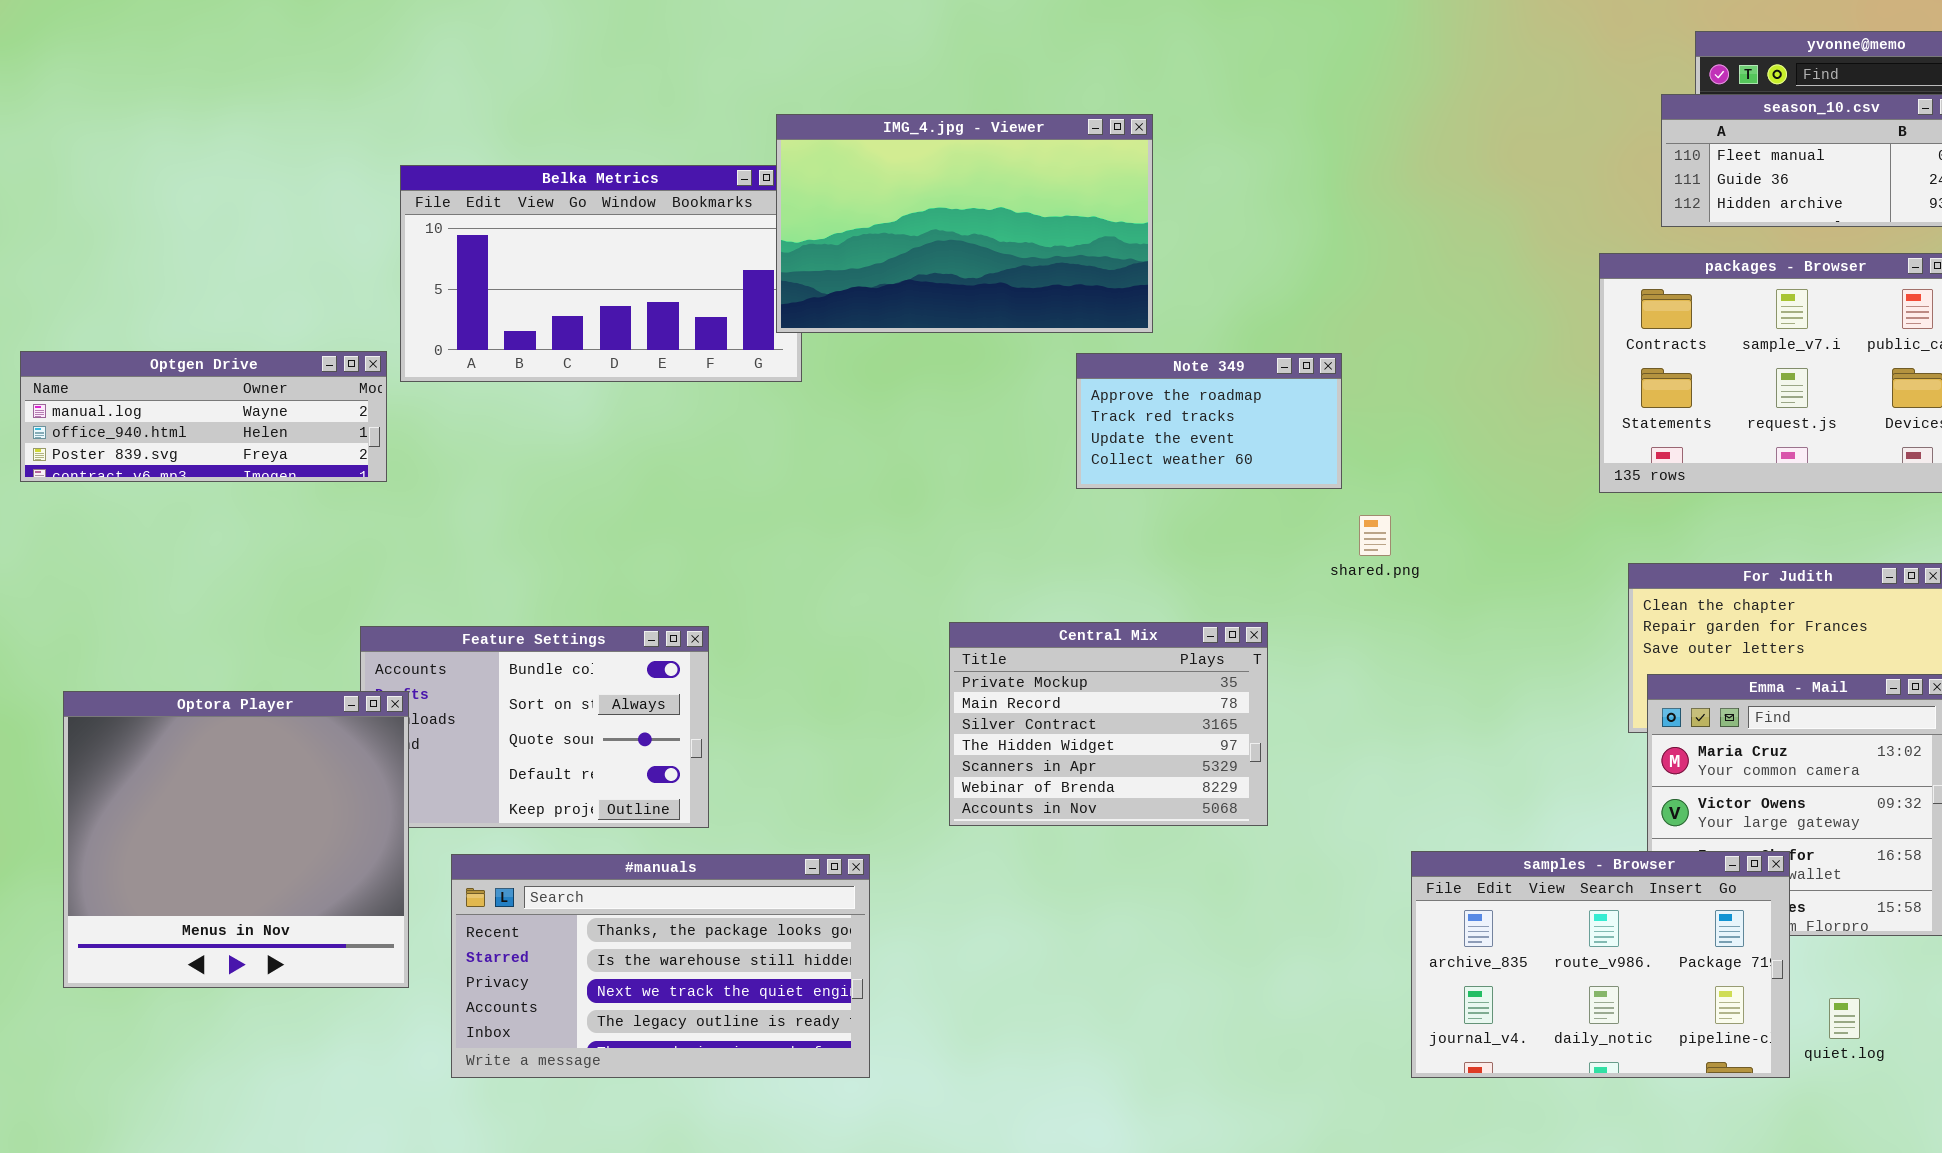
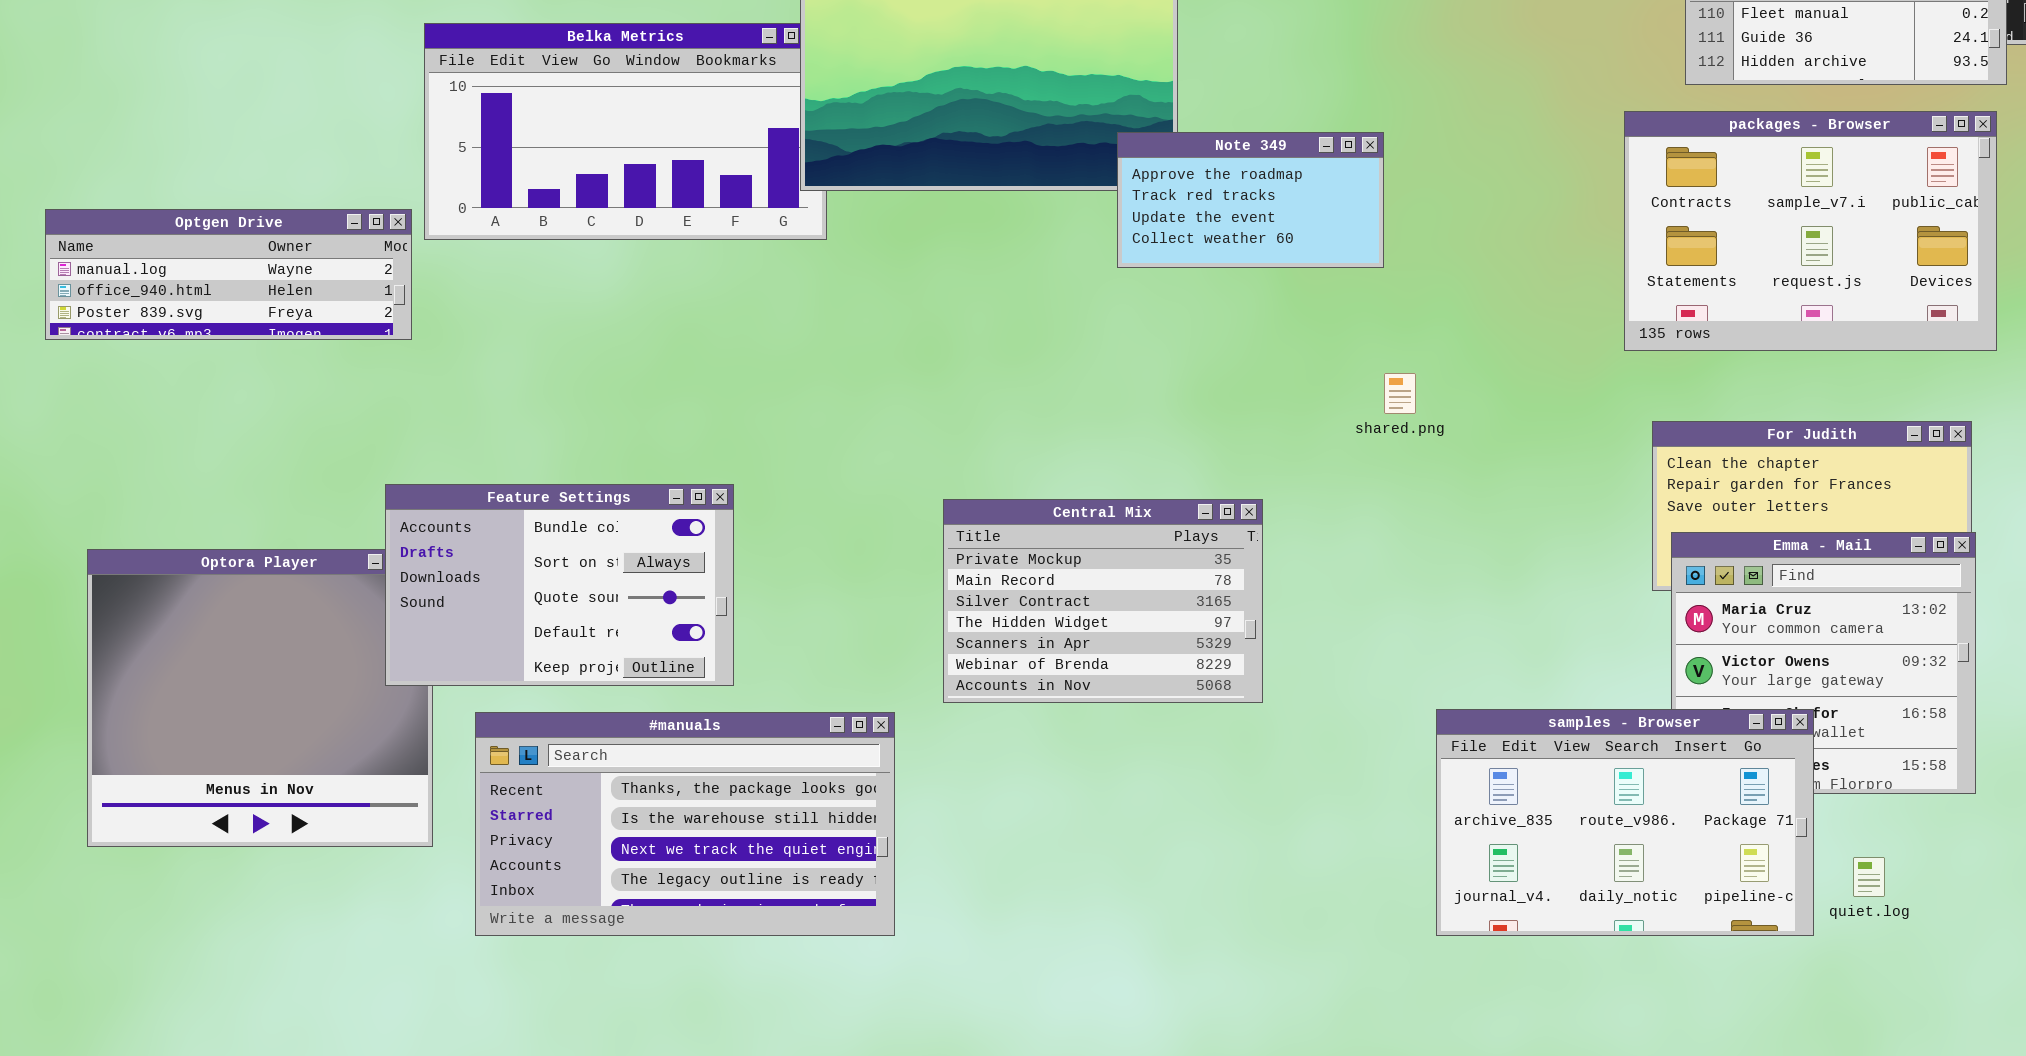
Note 349: [1076,353,1342,489] -> [1117,132,1384,268], moved
Central Mix: [949,622,1268,826] -> [943,499,1263,703], moved
Feature Settings: [360,626,709,828] -> [385,484,734,686], raised

